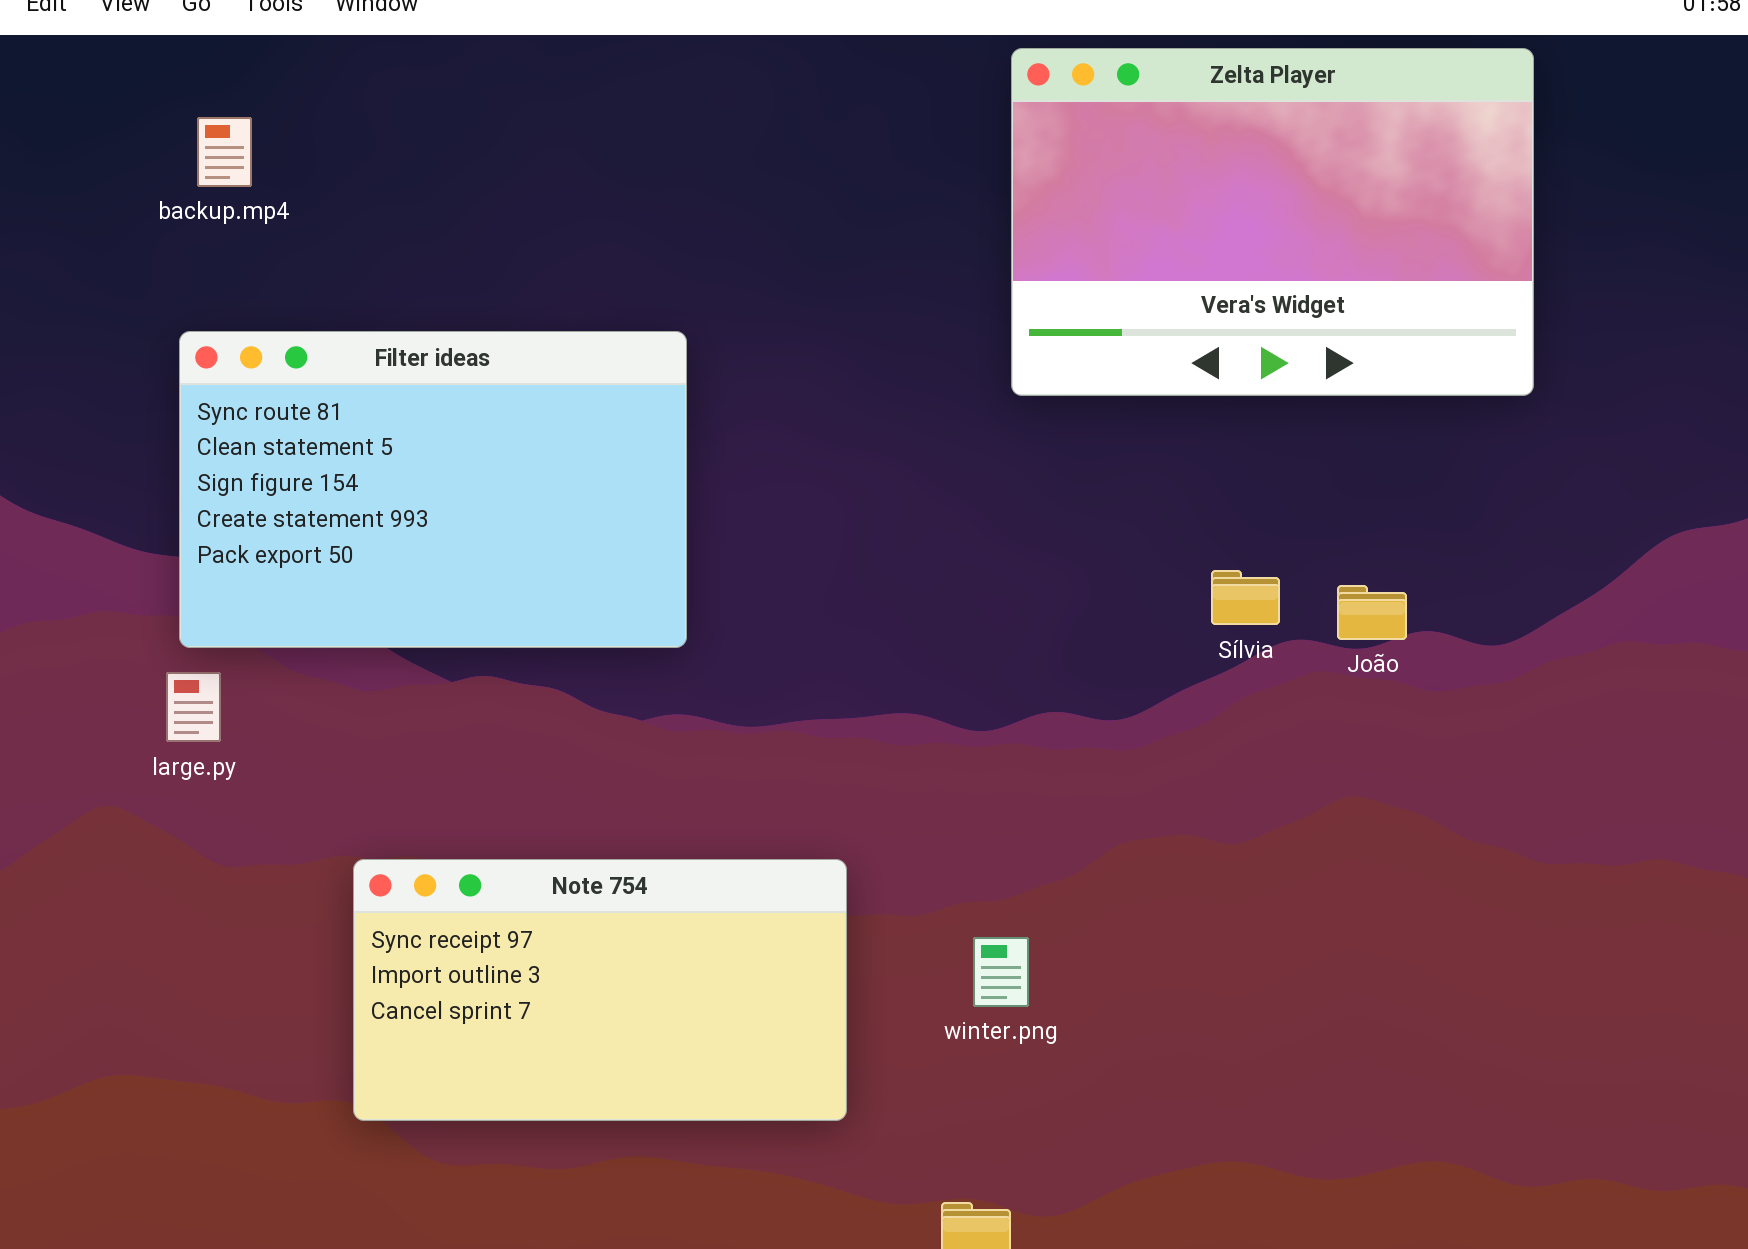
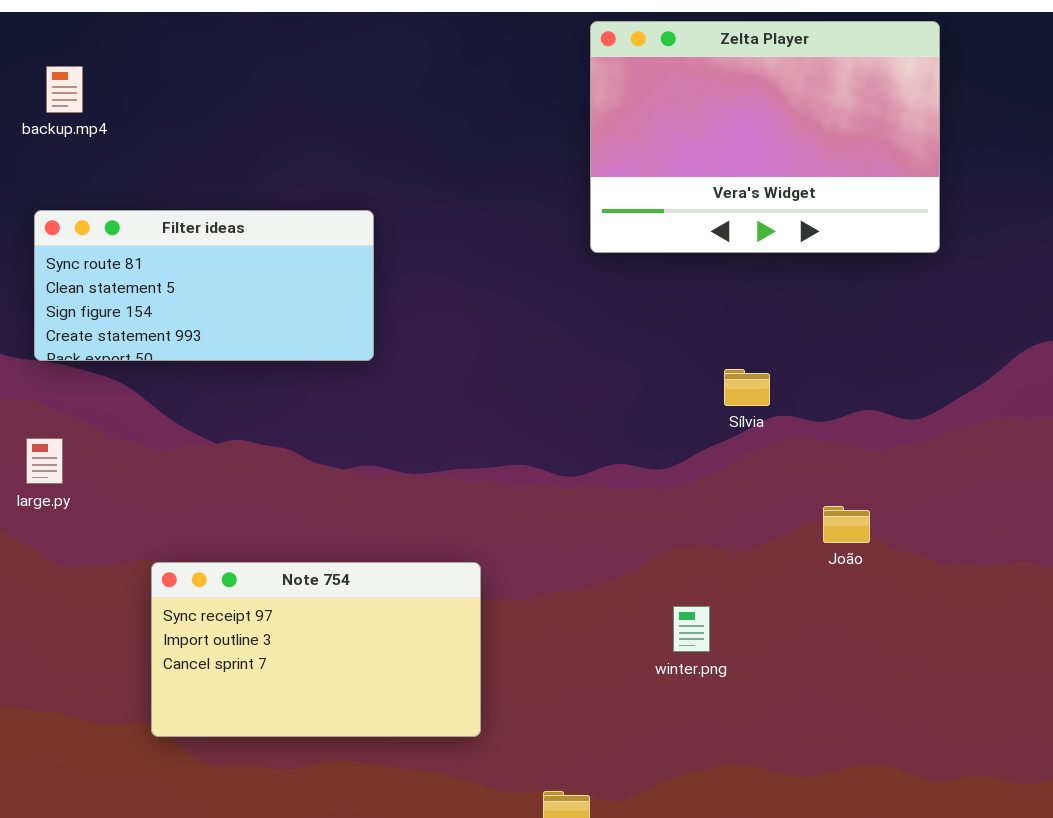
Filter ideas: [179,331,687,648] -> [34,210,374,361], resized
João: [1337,585,1407,640] -> [823,506,870,543], moved
winter.png: [973,937,1029,1007] -> [673,606,710,652], moved

